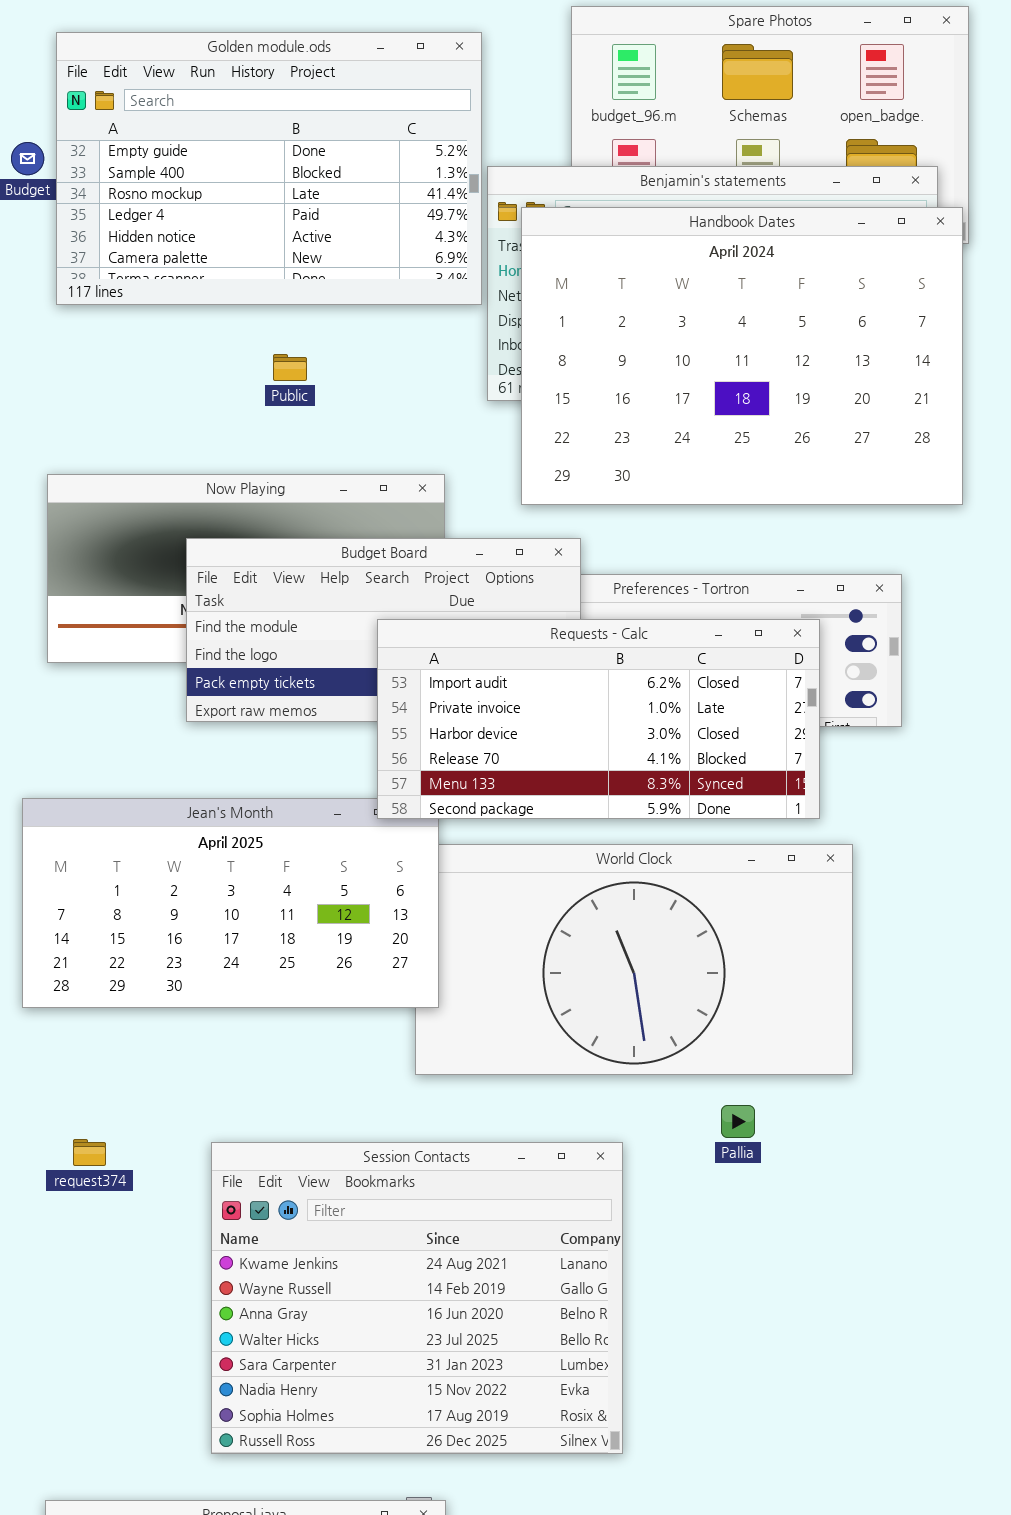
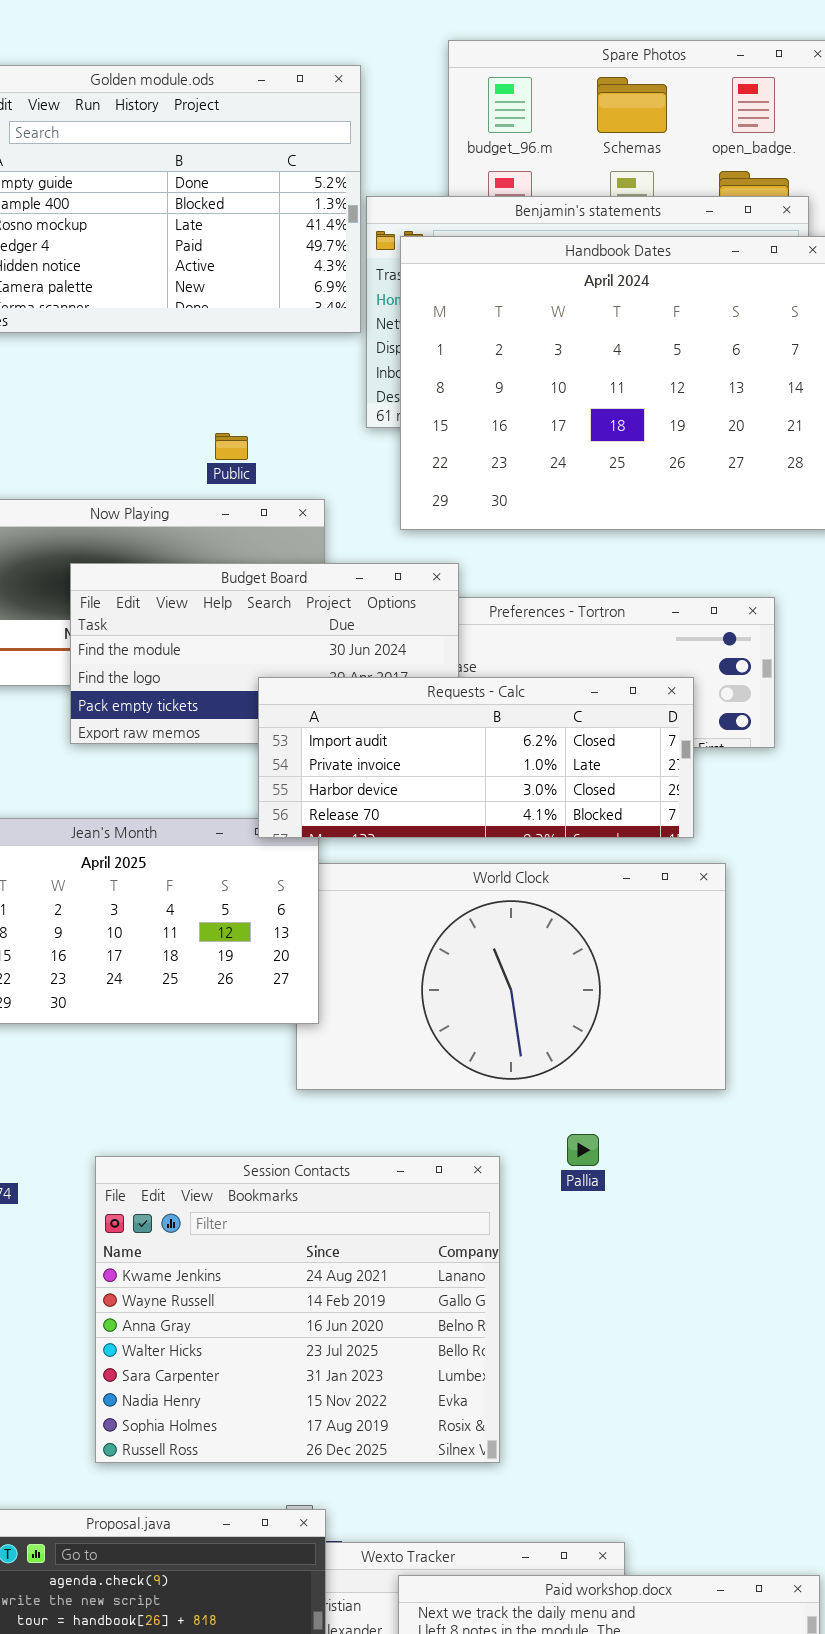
Public: [273,354,307,381] -> [215,433,248,460], moved
Requests - Calc: [377,619,820,819] -> [258,677,694,838], resized
Pallia: [721,1105,755,1138] -> [567,1134,599,1166], moved

